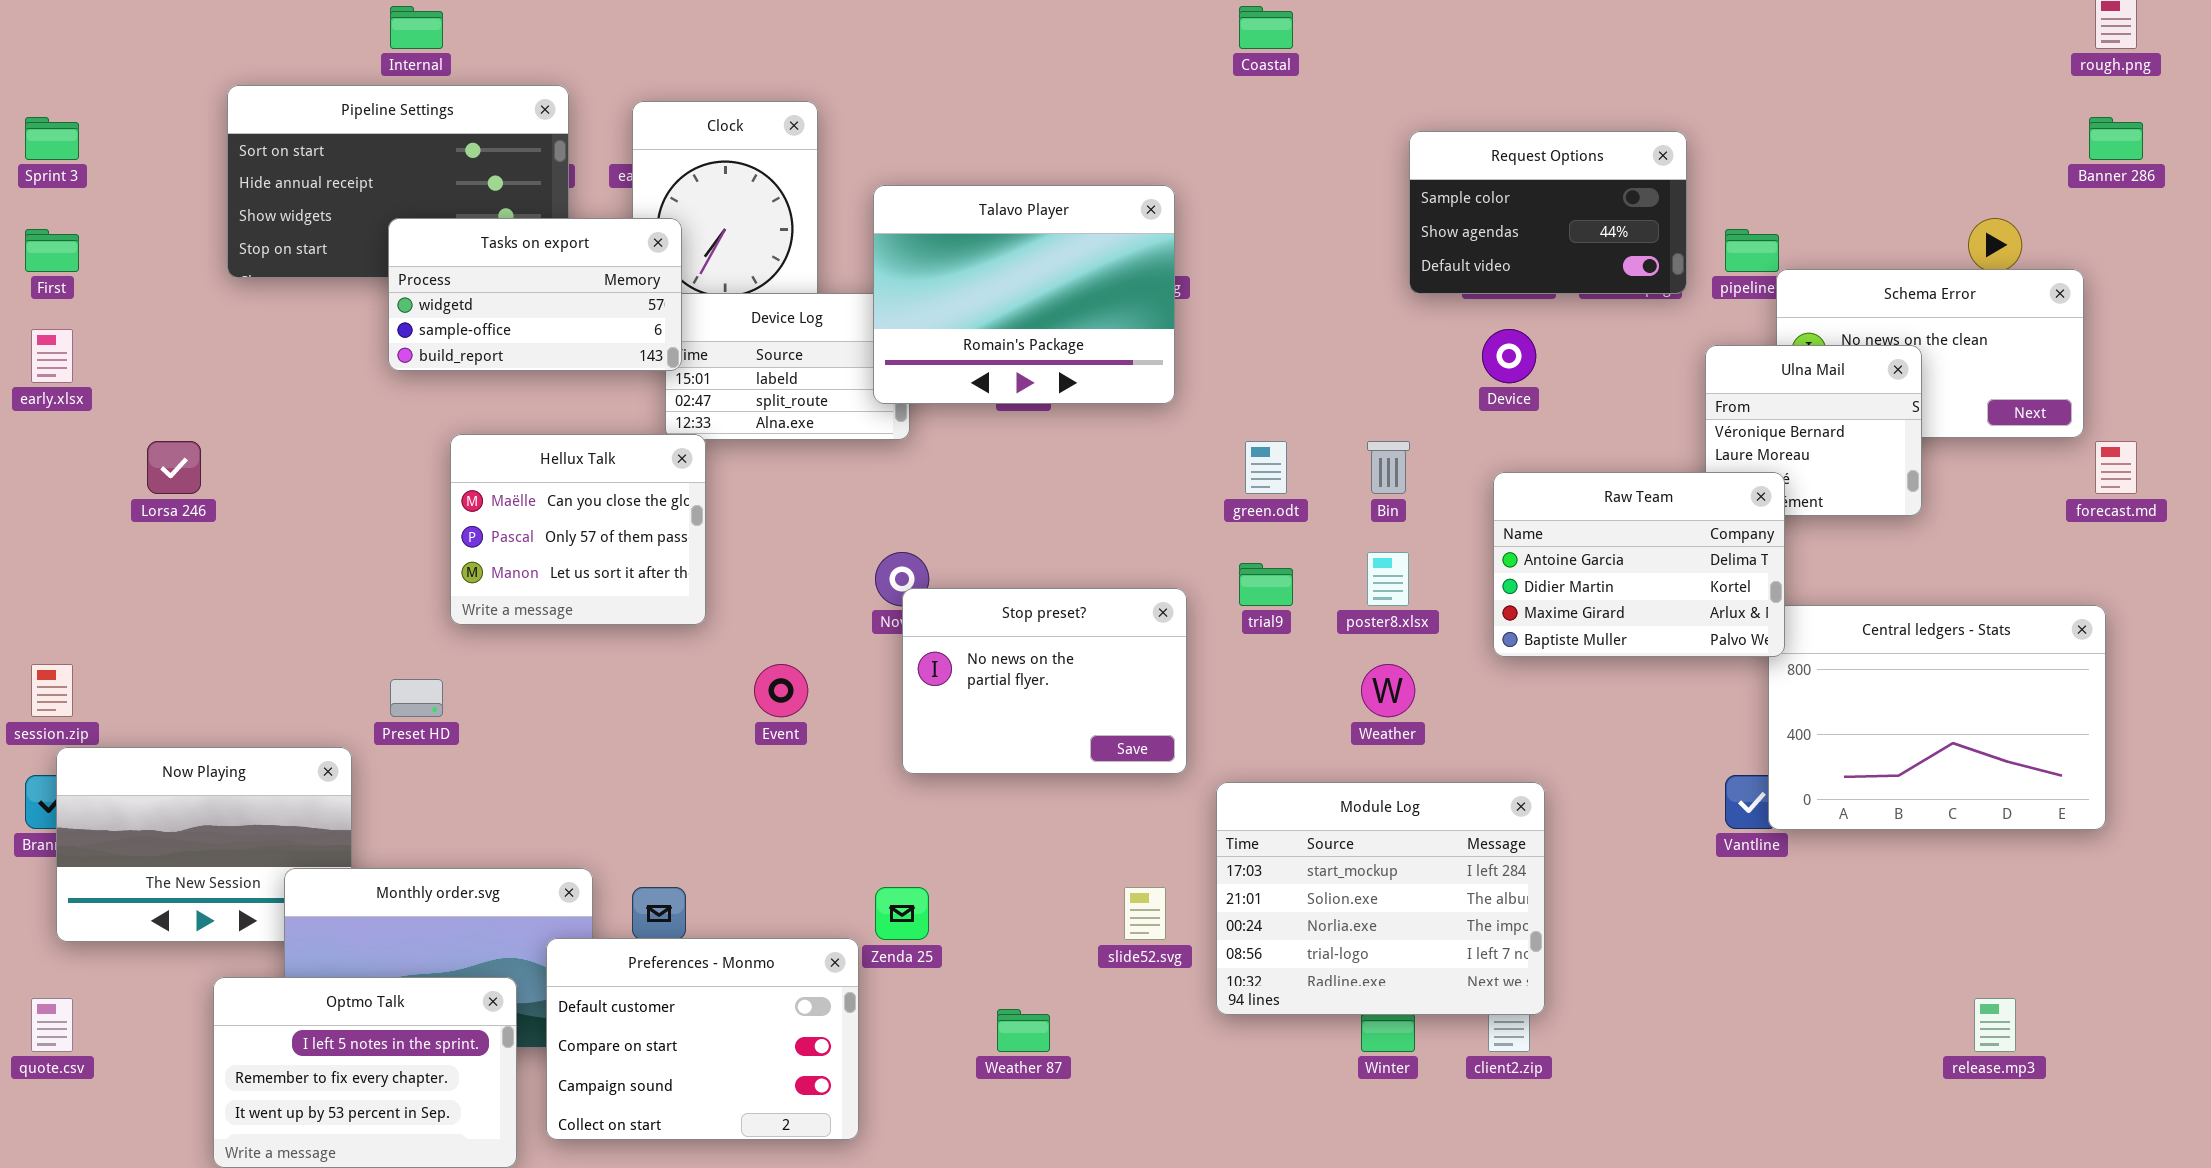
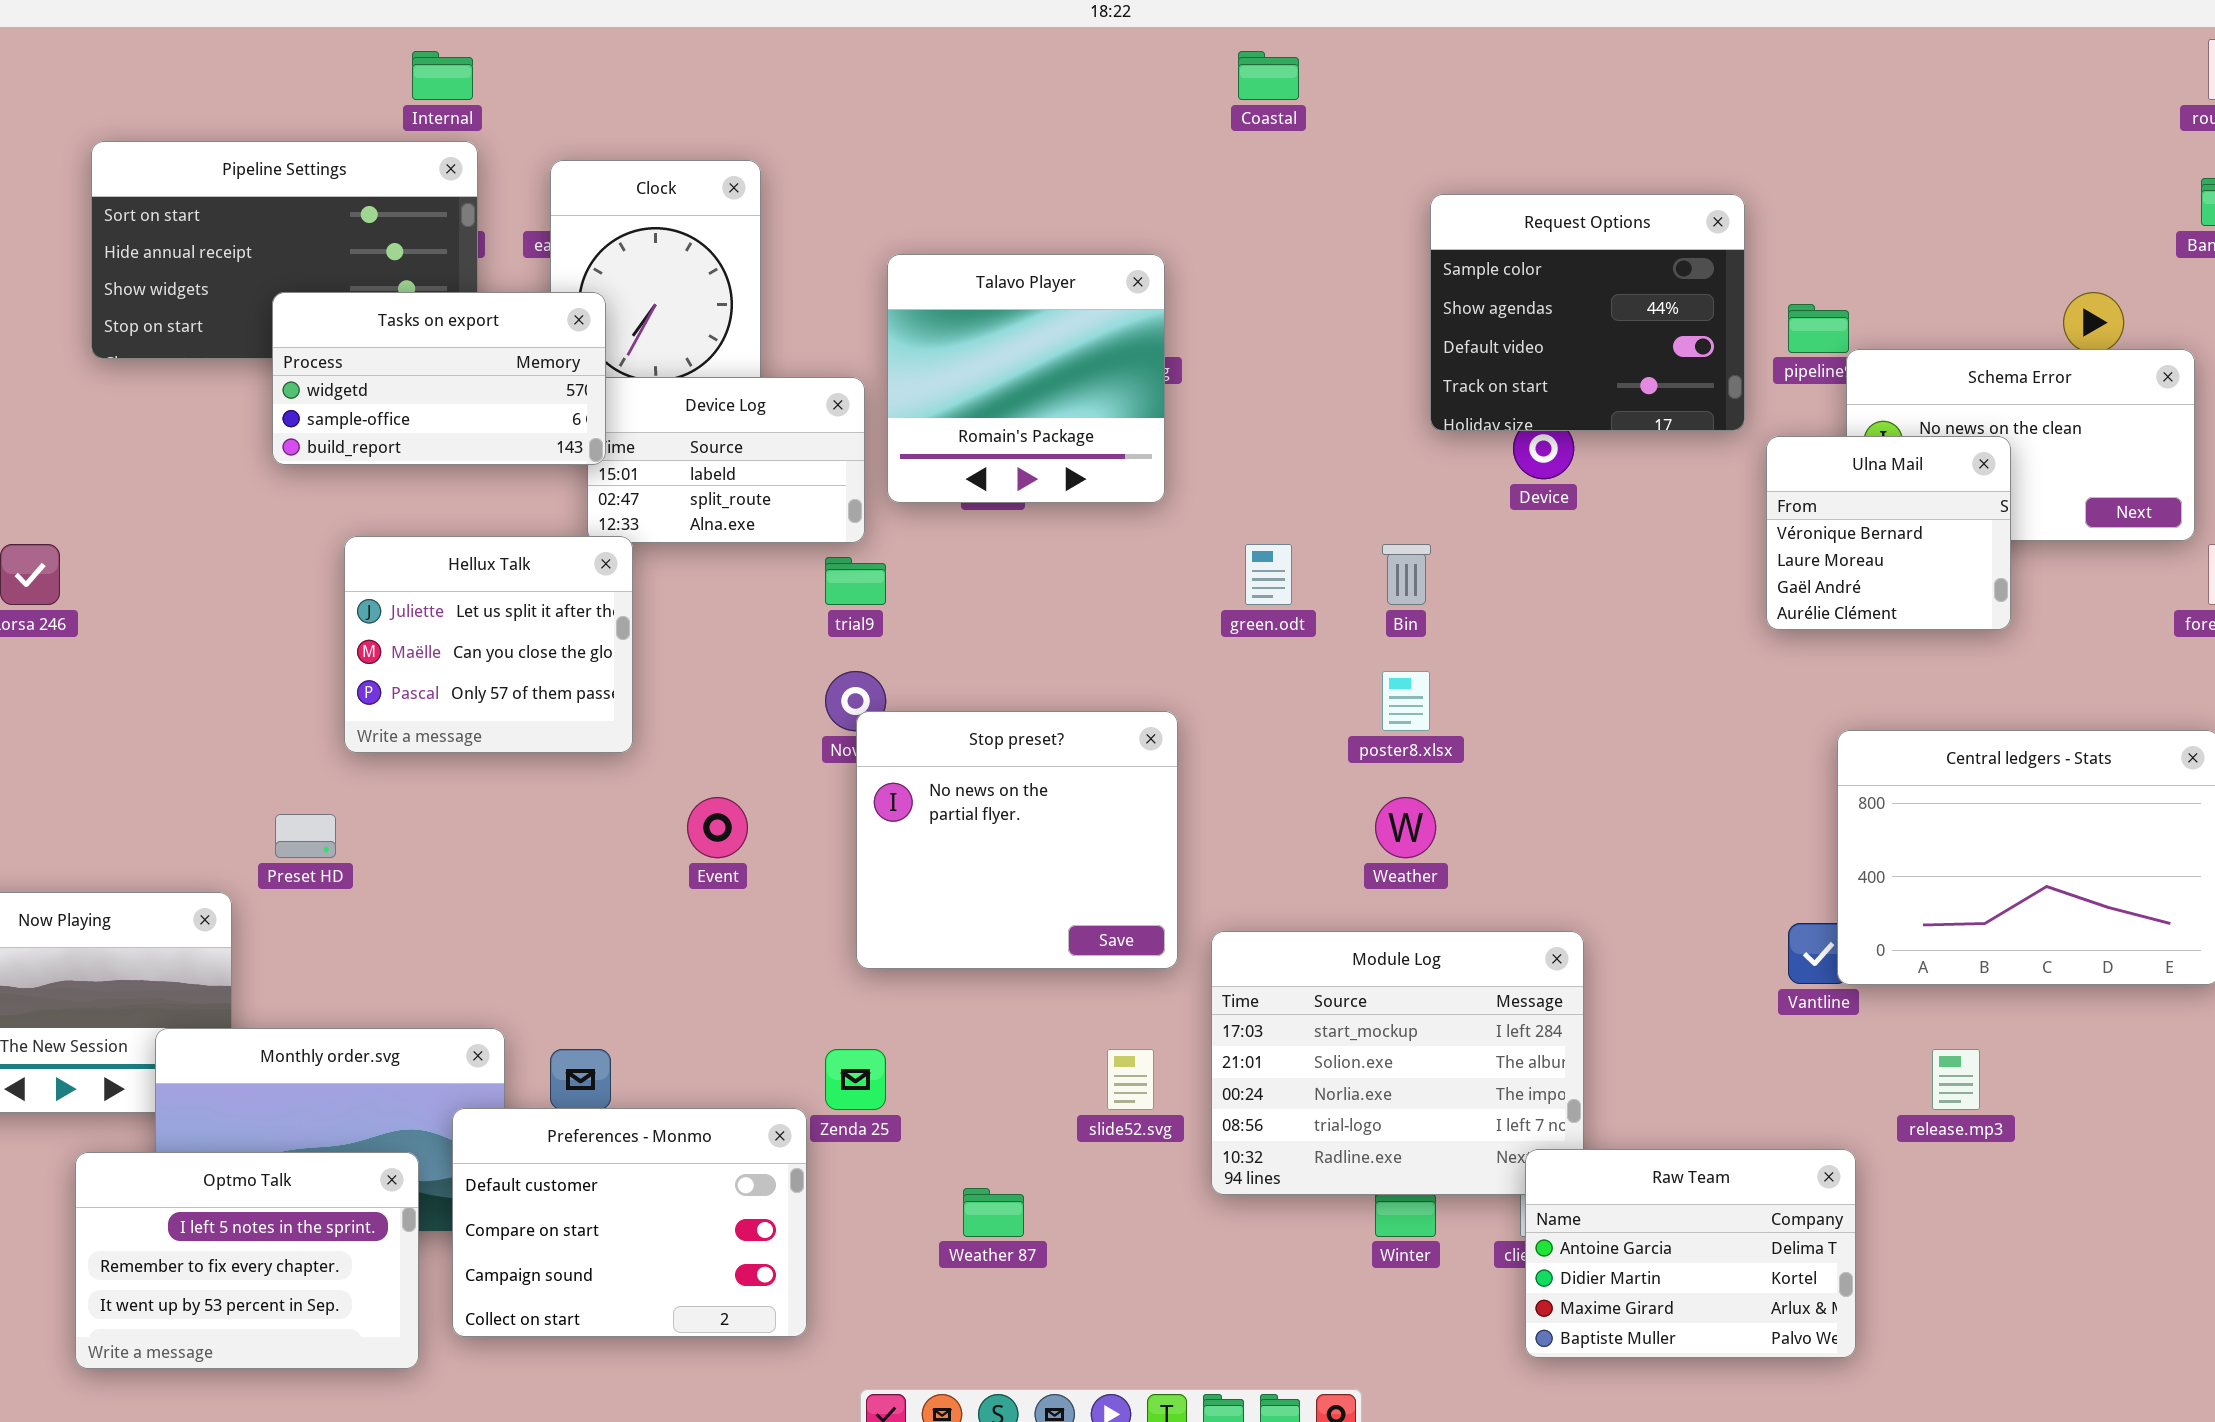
Internal: [390,6,443,49] -> [412,51,473,100], moved
Request Options: [1409,131,1687,294] -> [1430,194,1745,431], resized
Talavo Player: [873,185,1175,404] -> [887,254,1165,503], resized
Hellux Talk: [450,434,706,625] -> [344,536,633,753], scrolled up 1 row
Raw Team: [1493,472,1785,657] -> [1525,1149,1856,1358], moved
trial9: [1239,563,1293,606] -> [825,557,886,605], moved
Stop preset?: [902,588,1187,774] -> [856,711,1178,969], resized
release.mp3: [1974,998,2016,1052] -> [1932,1049,1980,1110], moved

